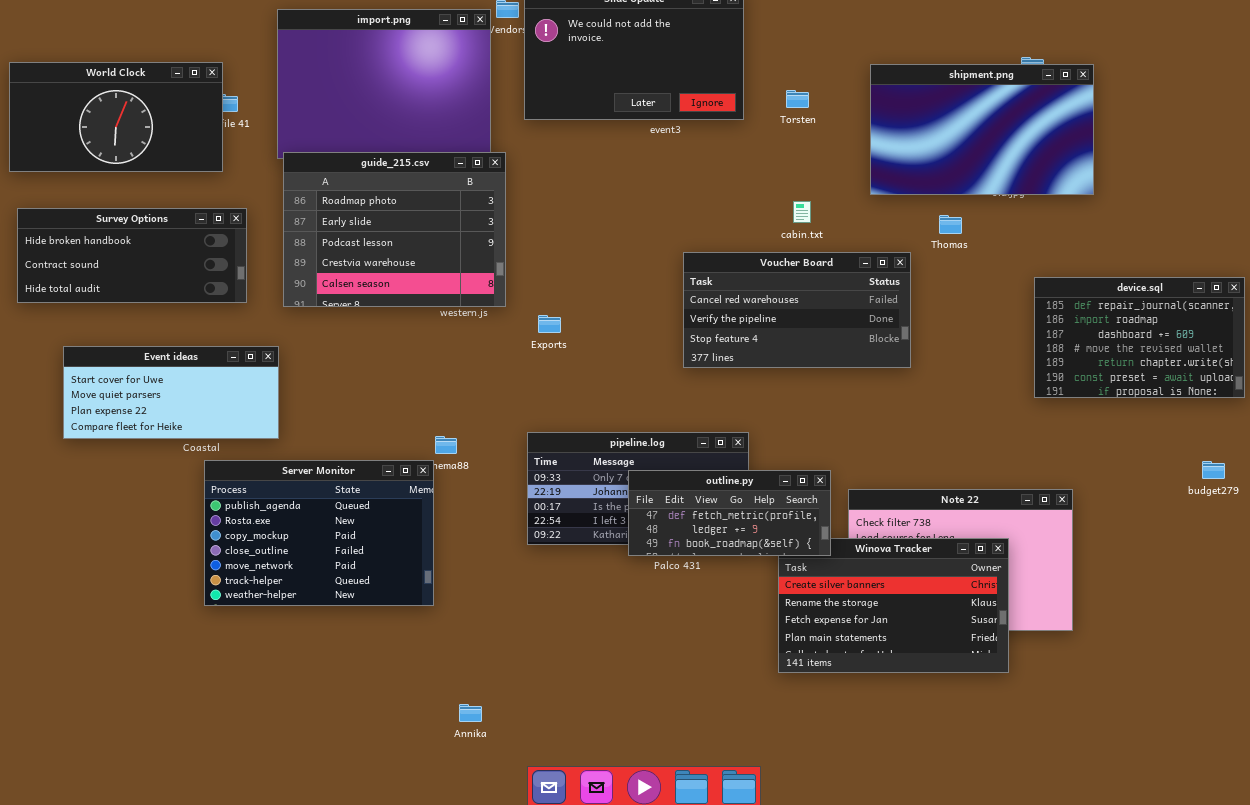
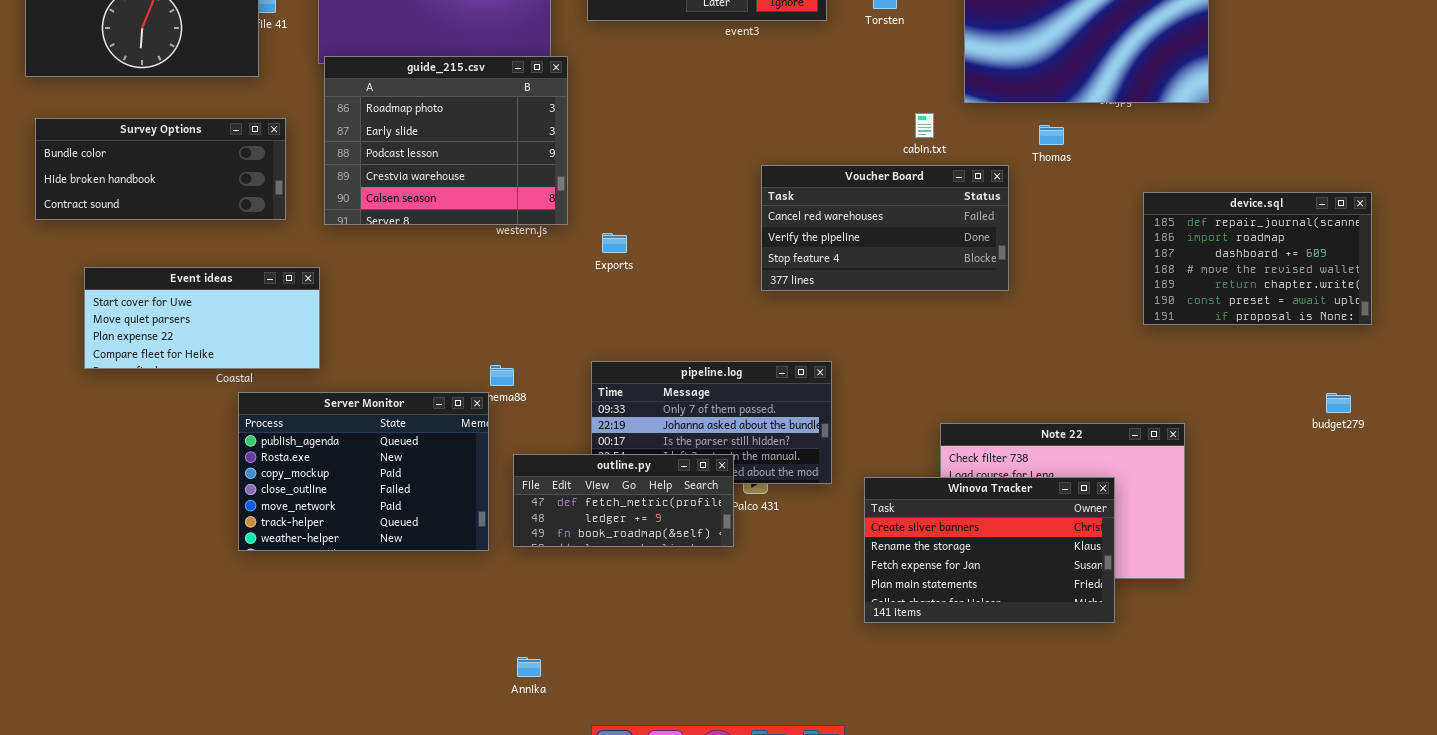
cabin.txt: [793,201,811,223] -> [915,113,934,138], moved
Survey Options: [17,208,247,303] -> [35,118,286,220], scrolled up 1 row
outline.py: [628,470,831,556] -> [513,454,734,547], moved

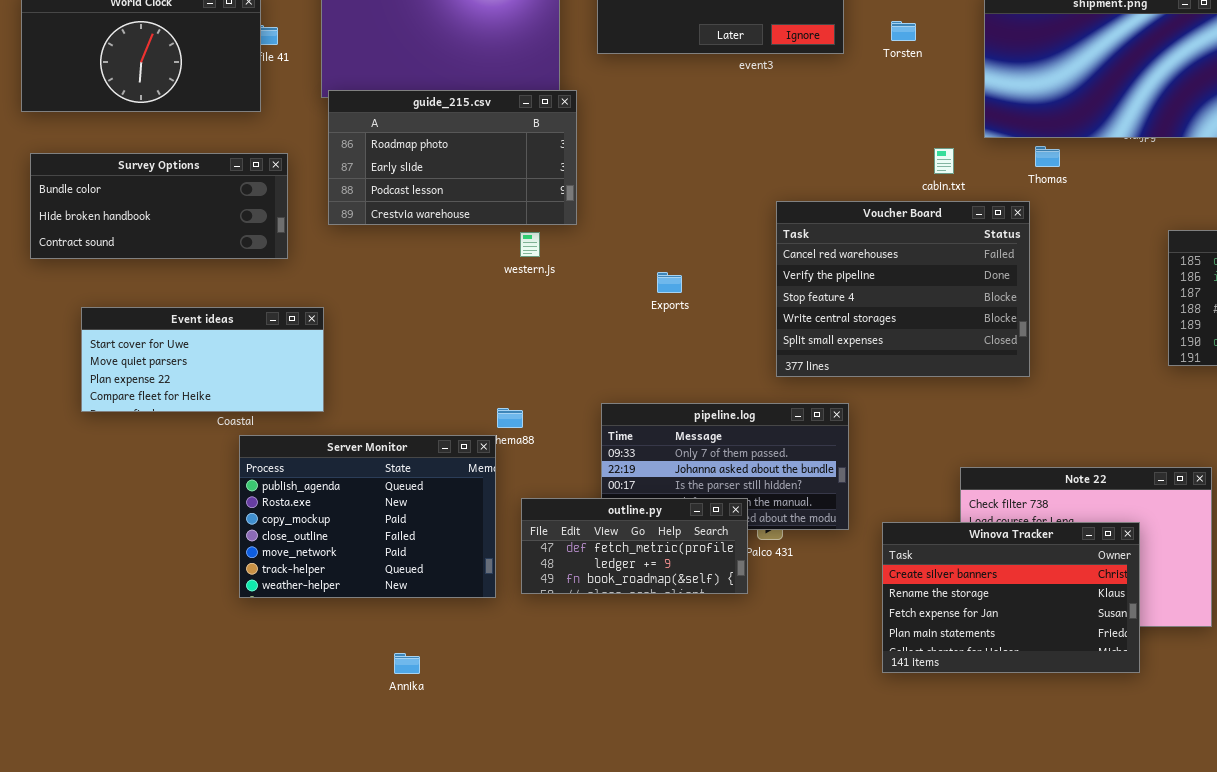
guide_215.csv: [324,56,568,225] -> [328,90,577,225], resized
Thomas: [1039,125,1064,145] -> [1035,146,1060,167], moved
Voucher Board: [761,165,1009,291] -> [776,201,1030,377], resized
Exports: [602,233,627,253] -> [657,272,682,293], moved
Annika: [517,657,541,677] -> [394,653,420,674], moved

